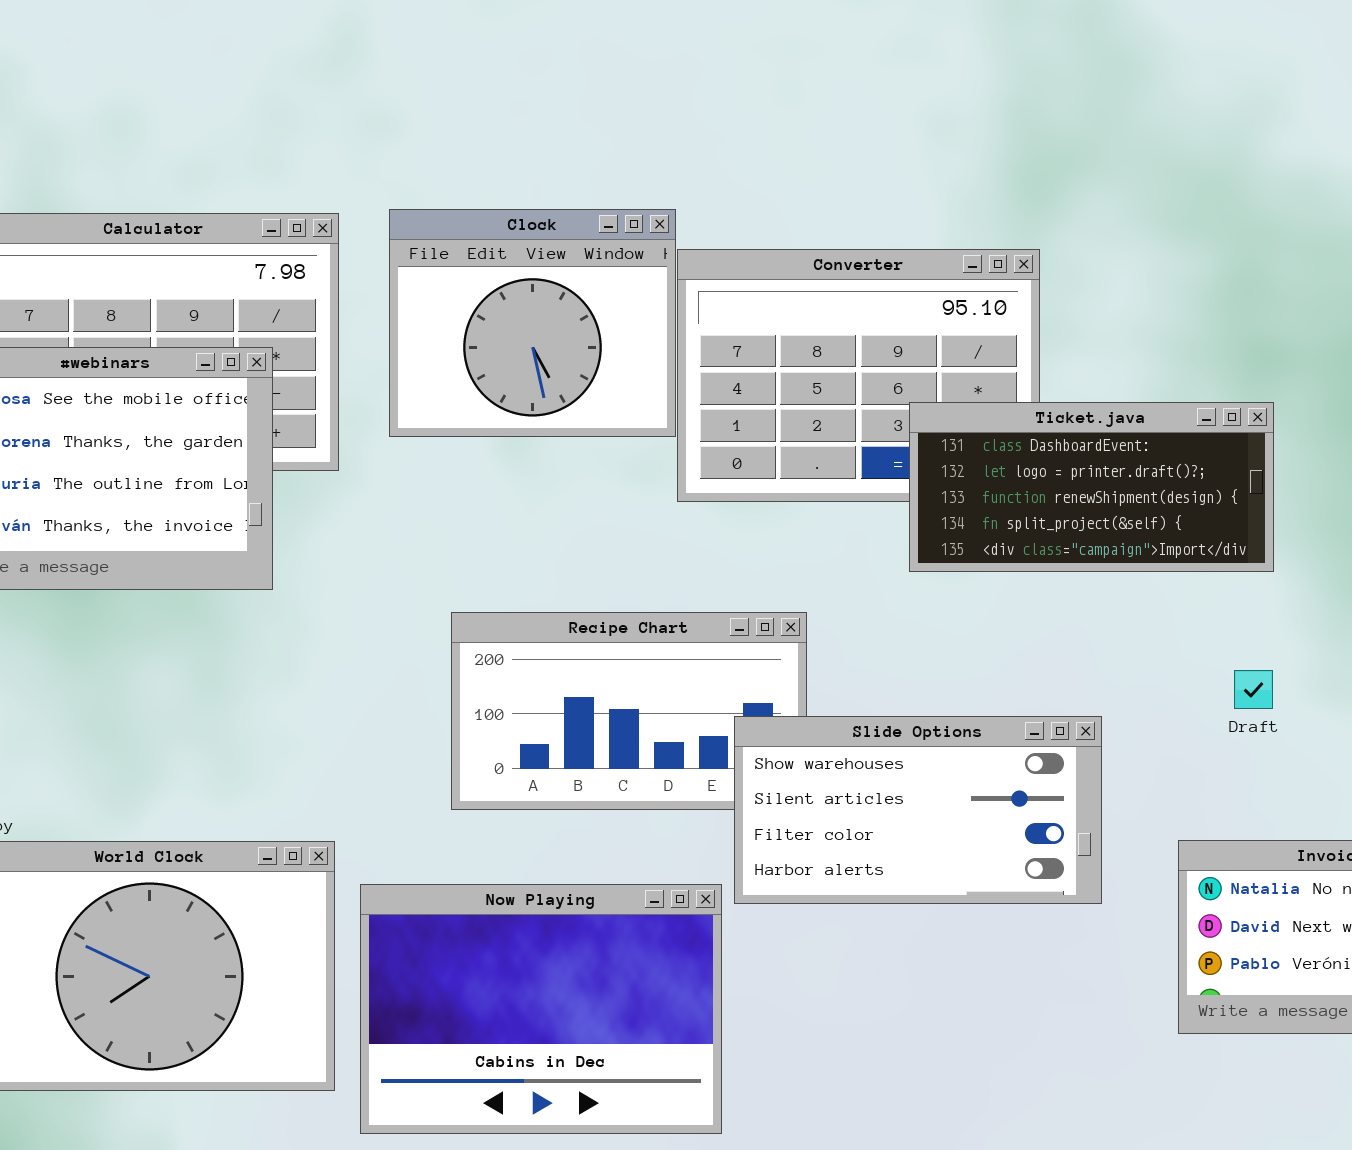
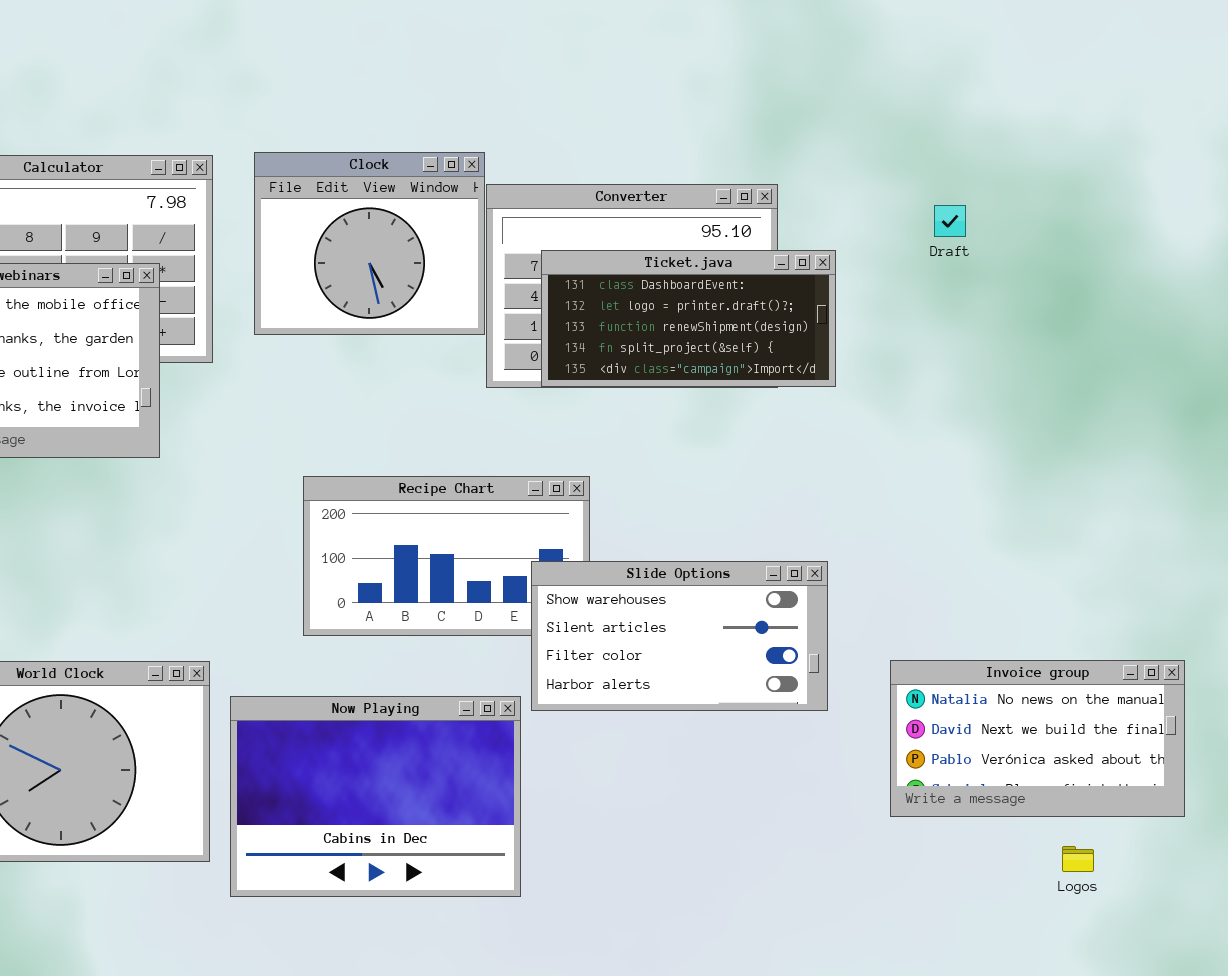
Ticket.java: [909,402,1274,572] -> [541,250,836,387], moved
Draft: [1234,670,1273,709] -> [934,205,966,237], moved

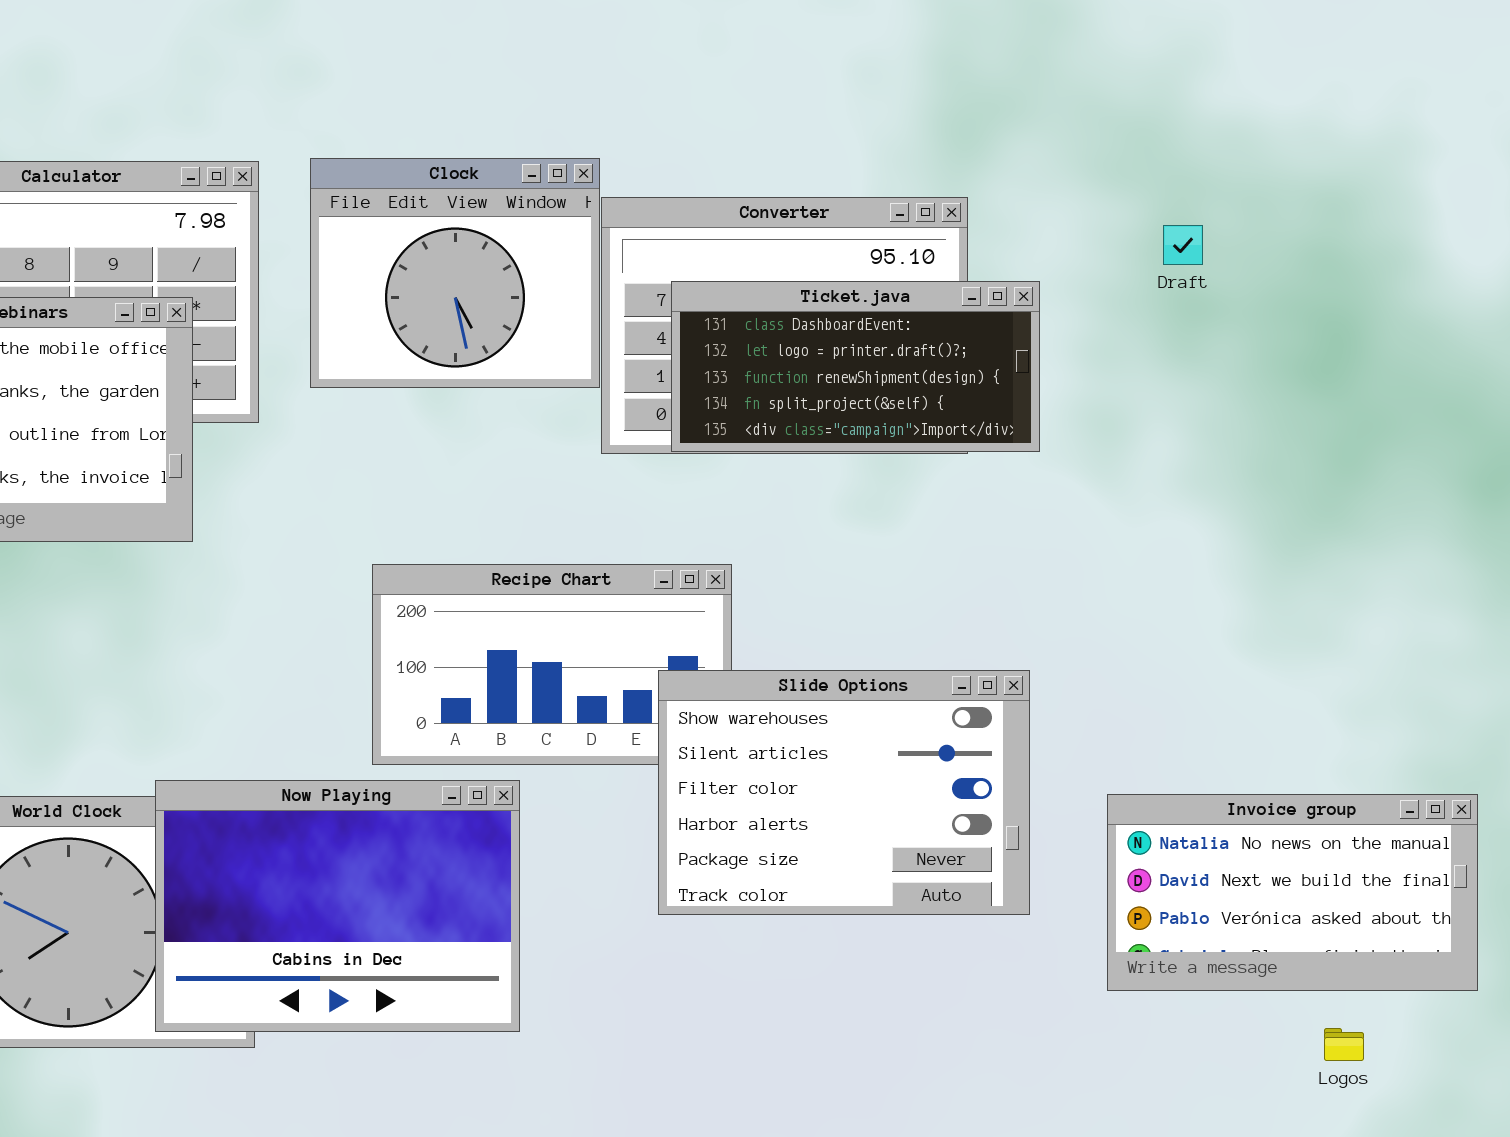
Slide Options: [531,561,828,711] -> [658,670,1030,915], resized
Now Playing: [230,696,521,897] -> [155,780,520,1032], moved

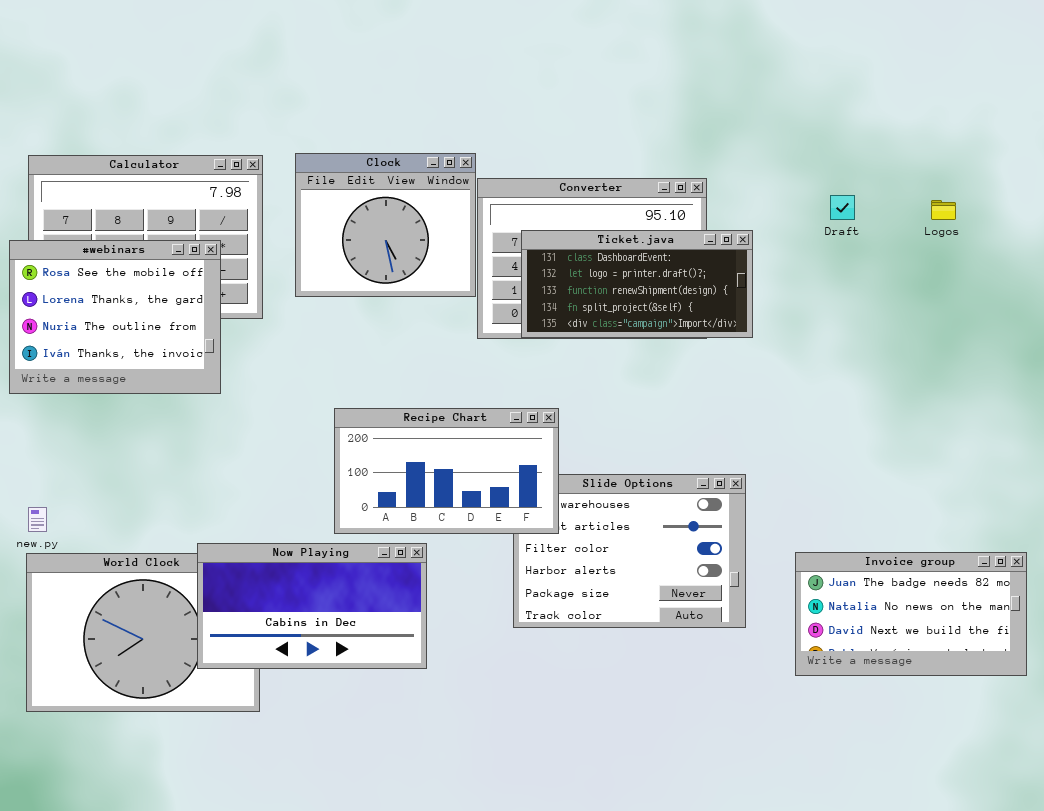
Recipe Chart: [372,564,732,765] -> [334,408,559,534], raised
Now Playing: [155,780,520,1032] -> [197,543,427,669], resized
Invoice group: [1107,794,1478,991] -> [795,552,1027,676], scrolled up 1 row
Logos: [1324,1028,1364,1061] -> [931,200,956,220], moved

